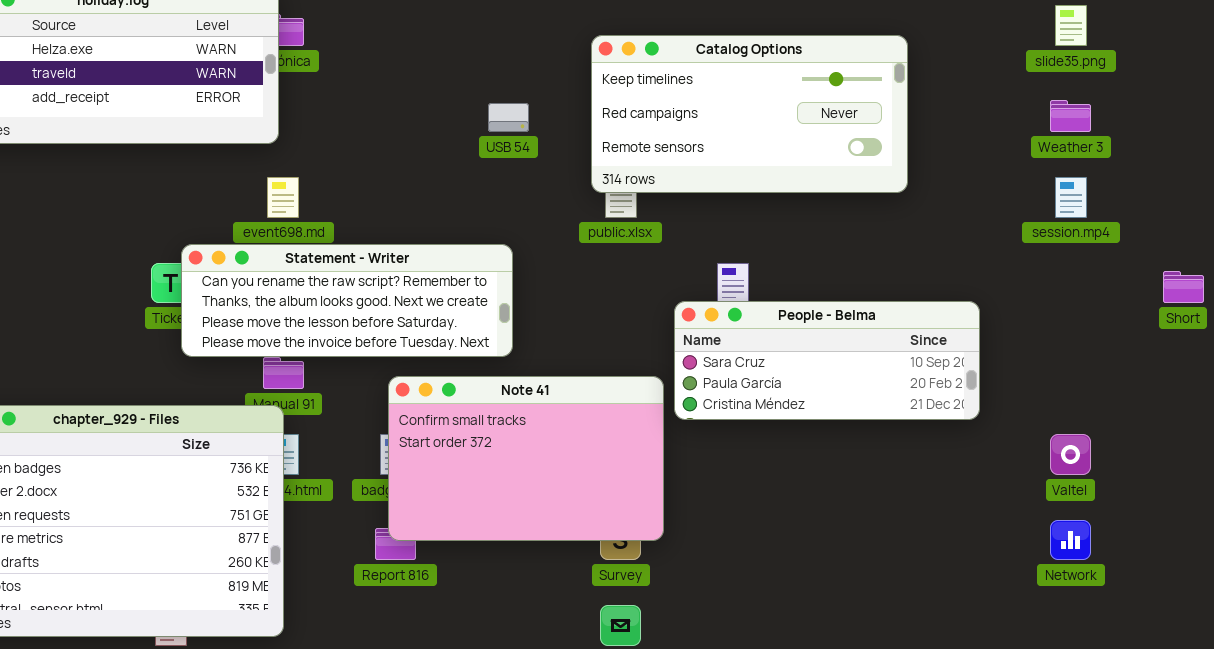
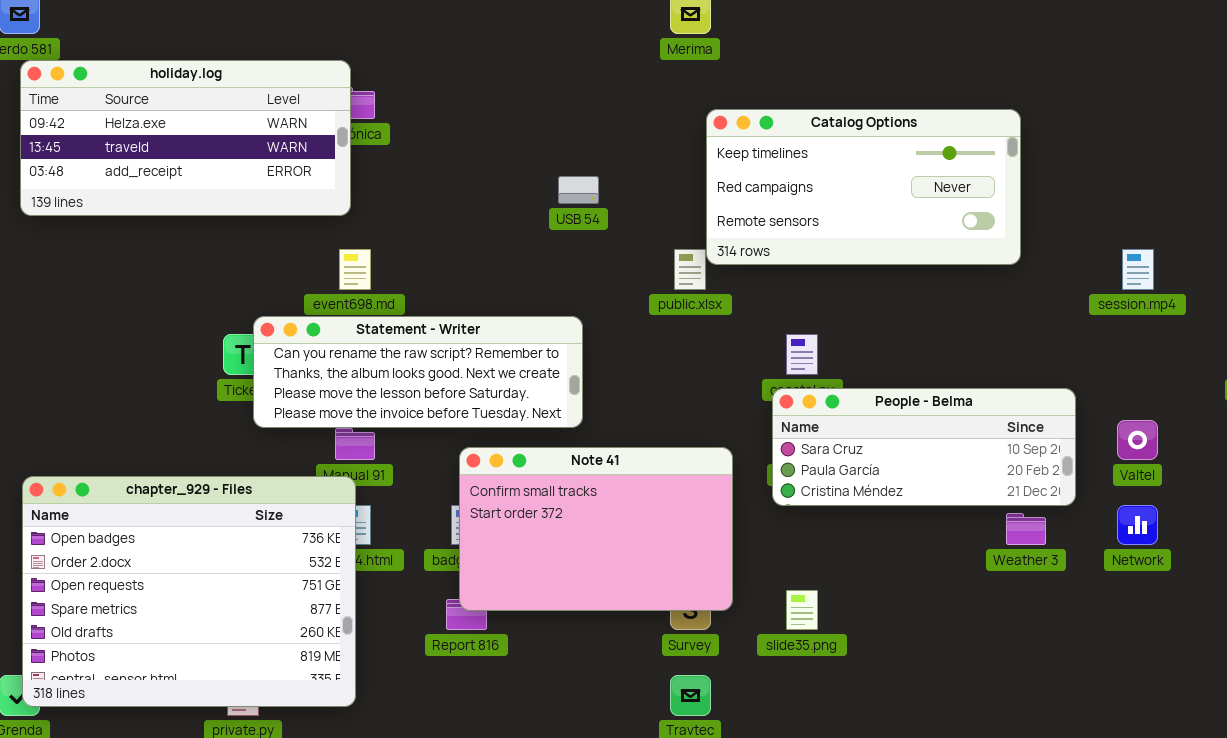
slide35.png: [1055,5,1087,46] -> [786,590,818,630], moved
Catalog Options: [591,35,908,193] -> [706,109,1021,265], moved
Weather 3: [1050,100,1091,132] -> [1006,513,1046,545], moved
People - Belma: [674,301,980,420] -> [772,388,1076,506], moved
Valtel: [1050,434,1091,475] -> [1117,420,1158,460], moved
Network: [1050,520,1091,560] -> [1117,505,1158,545], moved

